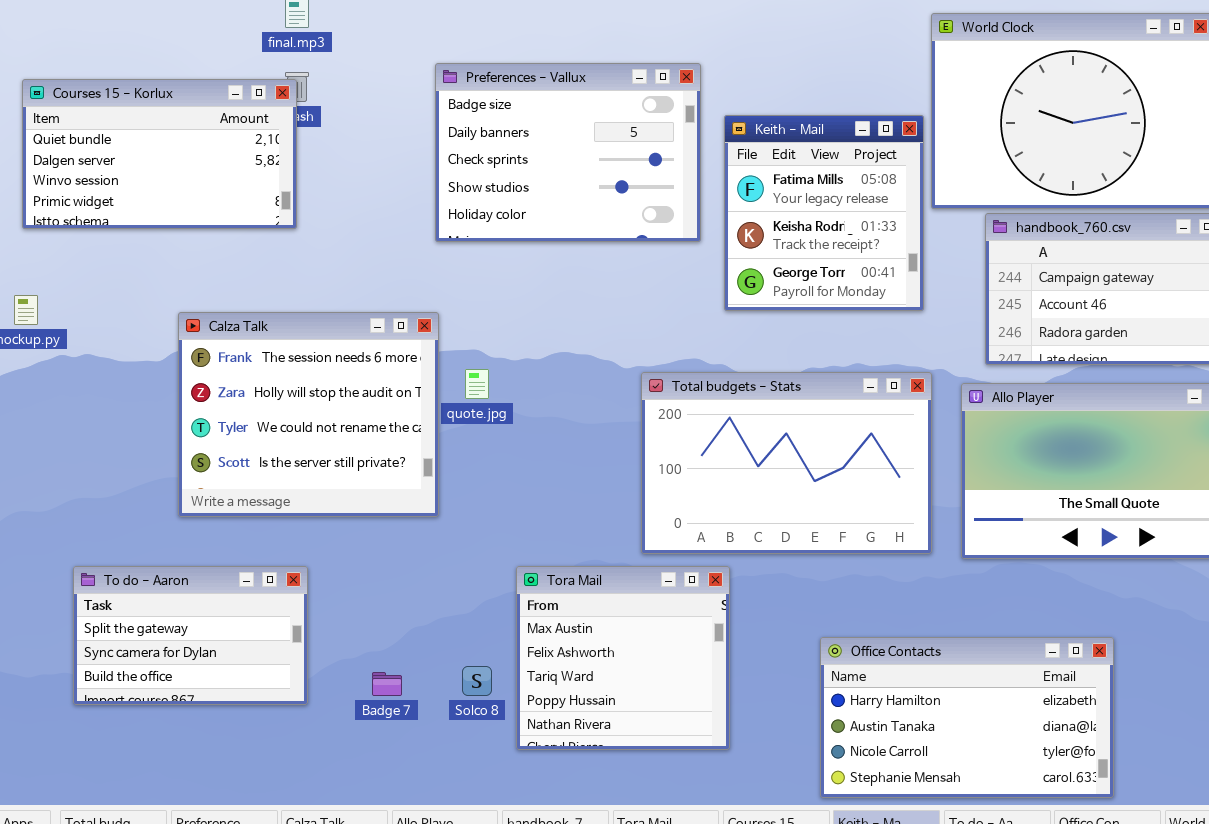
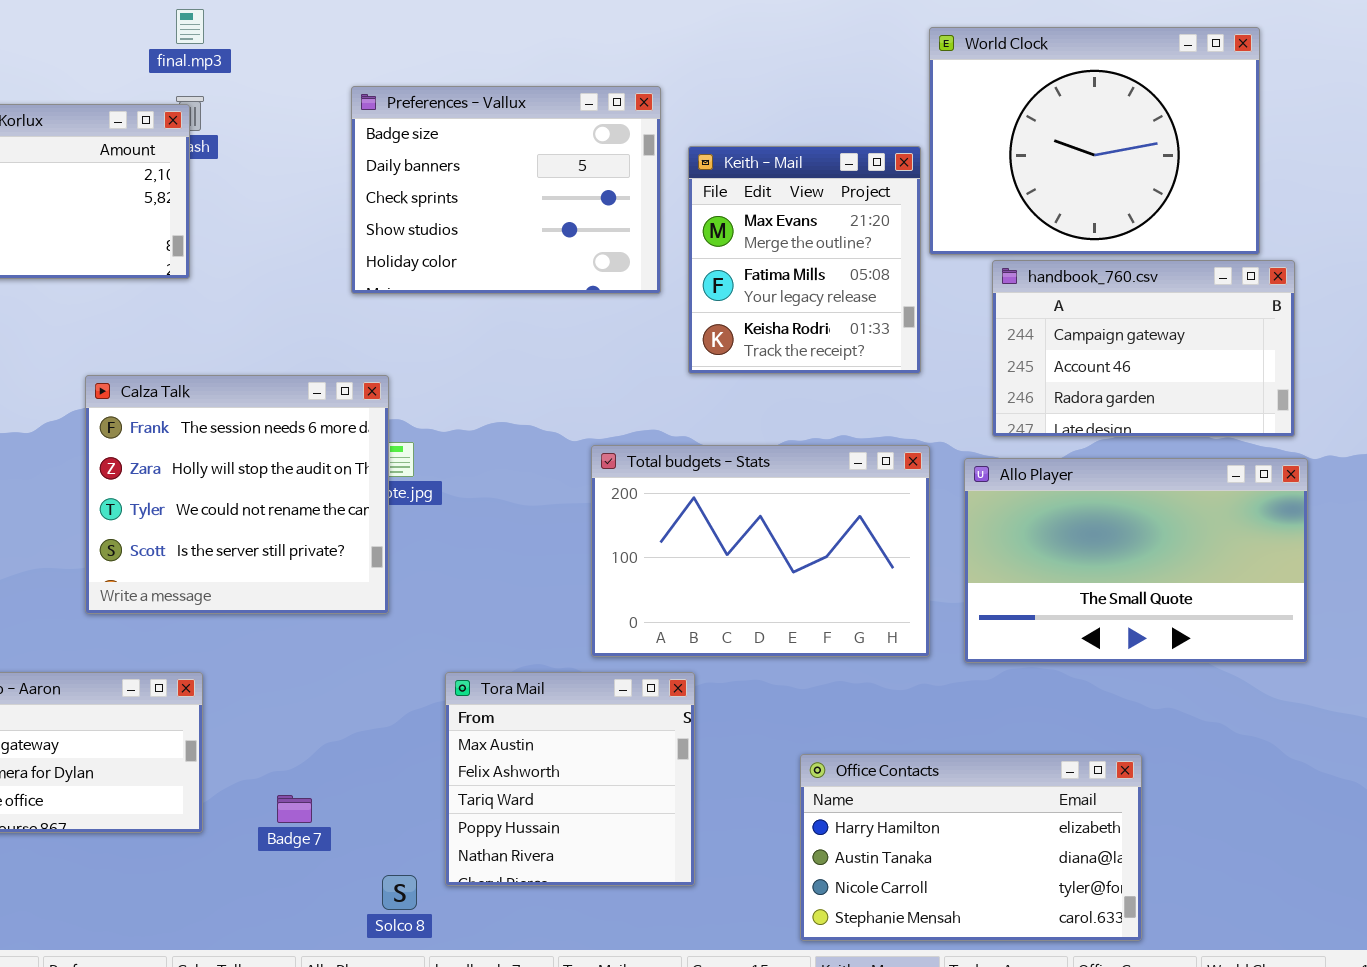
Keith - Mail: [724,115,924,311] -> [688,146,921,374], scrolled up 1 row
Calza Talk: [178,312,439,517] -> [85,375,389,614], moved
Solco 8: [462,666,492,696] -> [382,875,417,910], moved

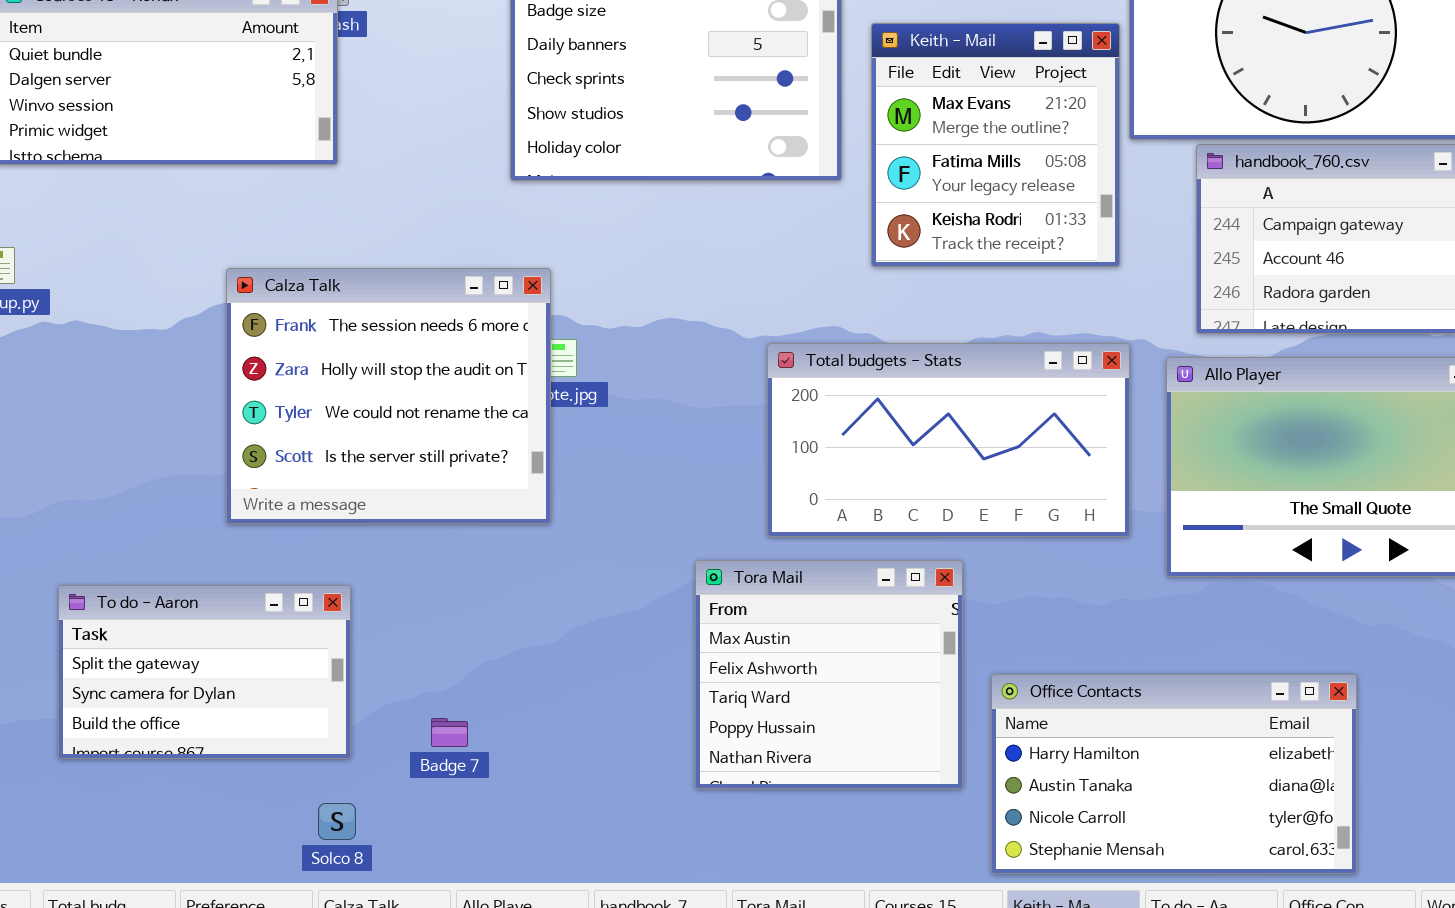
Total budgets - Stats: [591,445,930,657] -> [767,343,1130,537], resized
Tora Mail: [445,672,695,886] -> [695,560,963,789], moved
Solco 8: [382,875,417,910] -> [318,803,356,840], moved

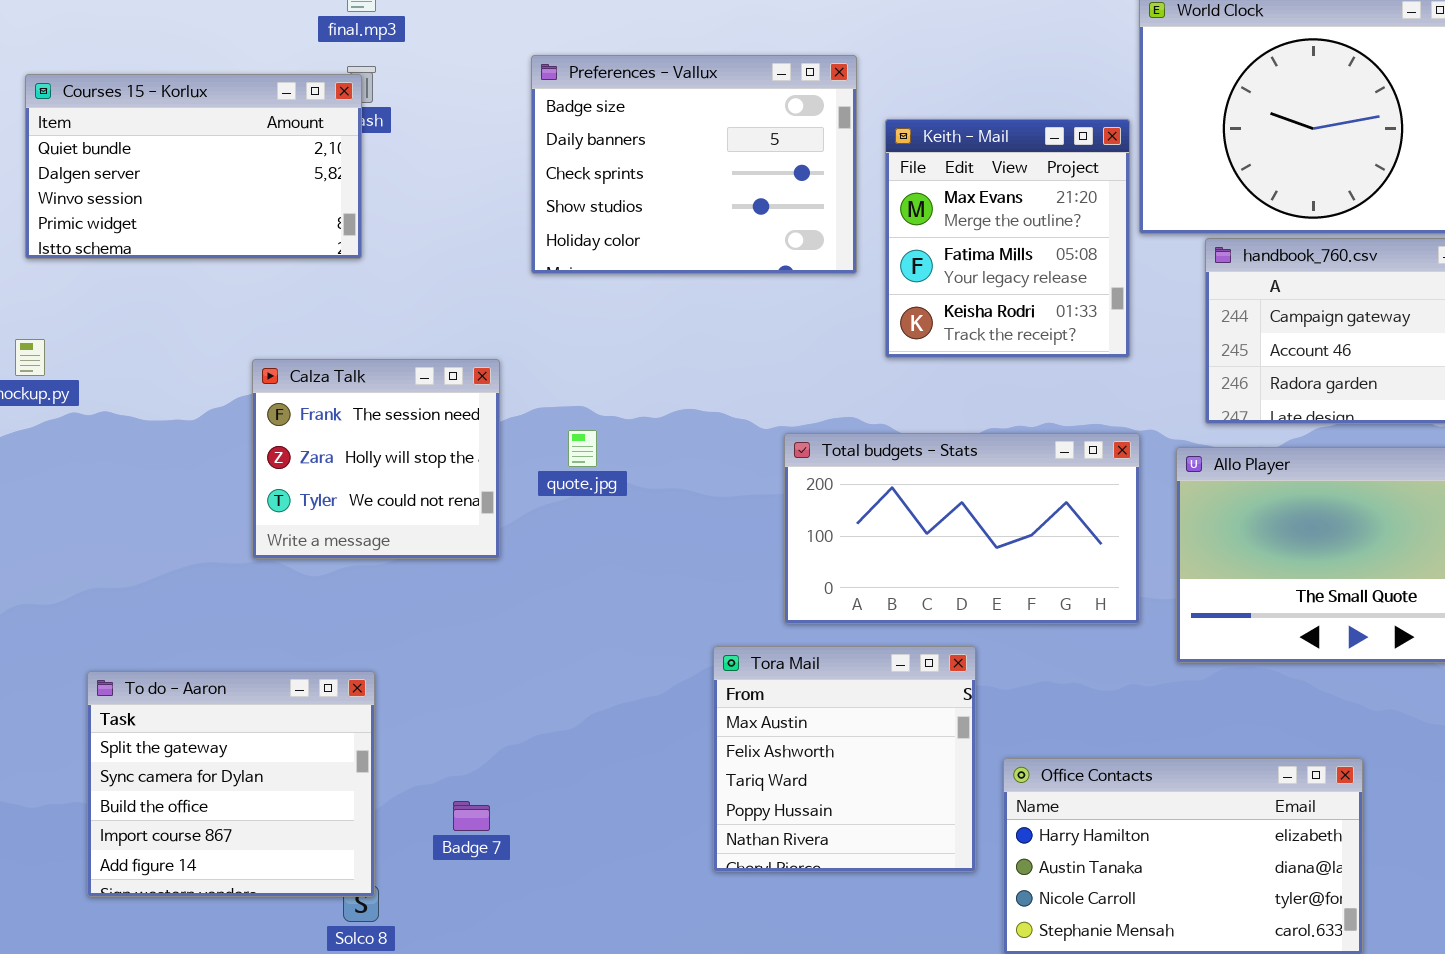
Calza Talk: [226,268,551,524] -> [252,359,500,559], resized
To do - Aaron: [58,585,351,759] -> [87,671,375,897], resized

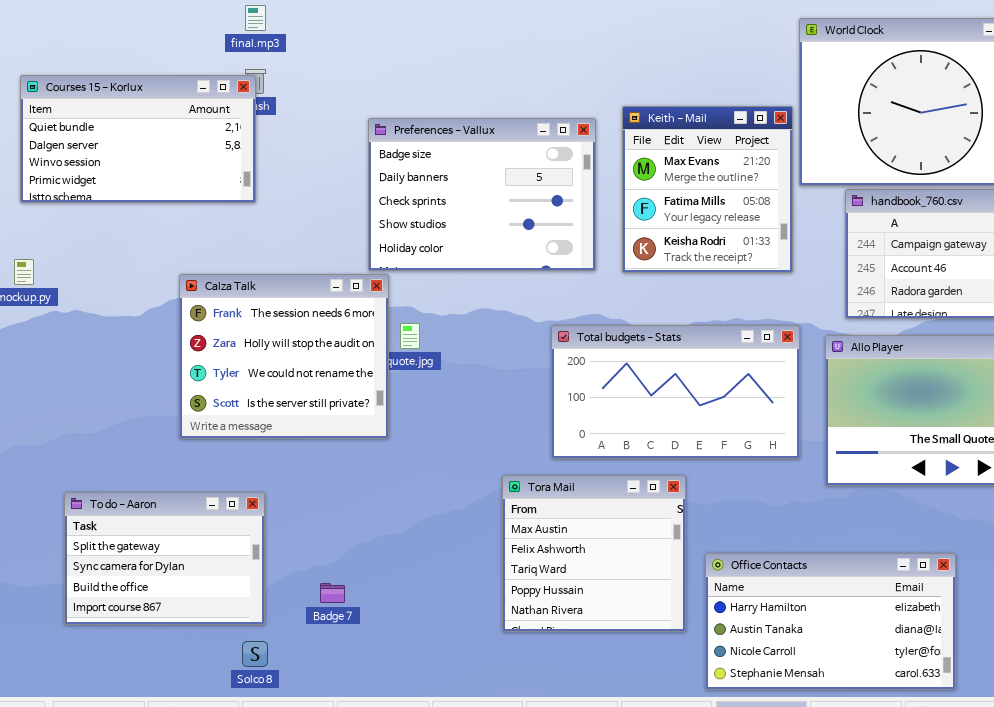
Preferences - Vallux: [531,55,857,274] -> [368,118,596,271], moved
Calza Talk: [252,359,500,559] -> [179,274,389,439], resized
To do - Aaron: [87,671,375,897] -> [64,492,265,625], resized

